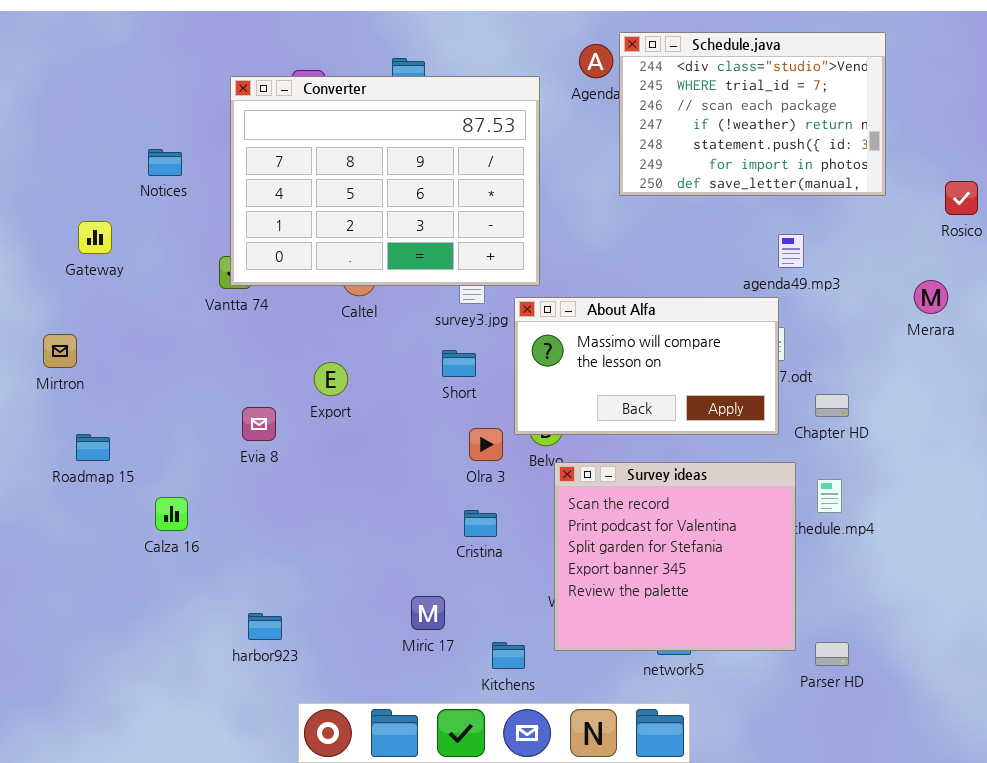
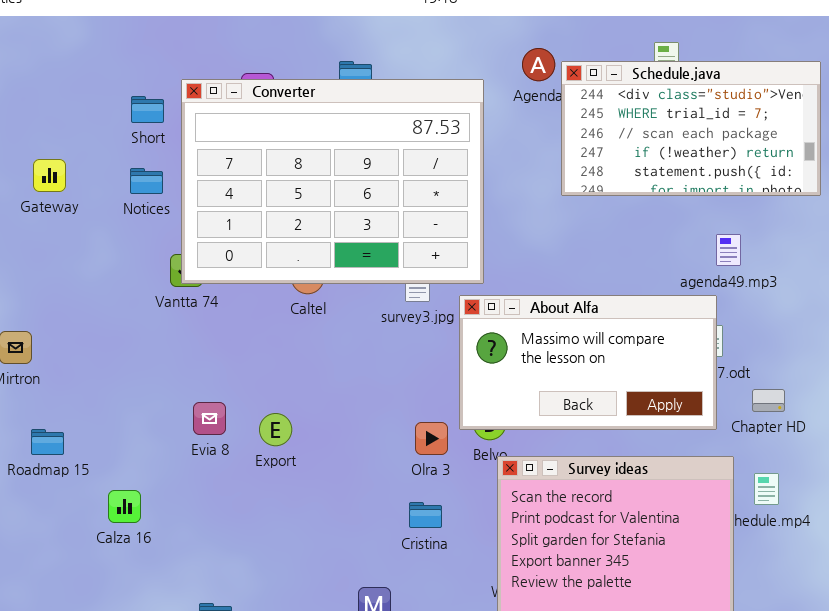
Schedule.java: [619,32,886,196] -> [561,61,821,196], resized
Notices: [148,149,182,176] -> [130,168,163,194], moved
Gateway: [78,221,112,254] -> [33,159,66,192], moved
Short: [442,350,476,377] -> [131,96,164,123], moved
Export: [314,362,348,396] -> [259,413,292,446], moved

